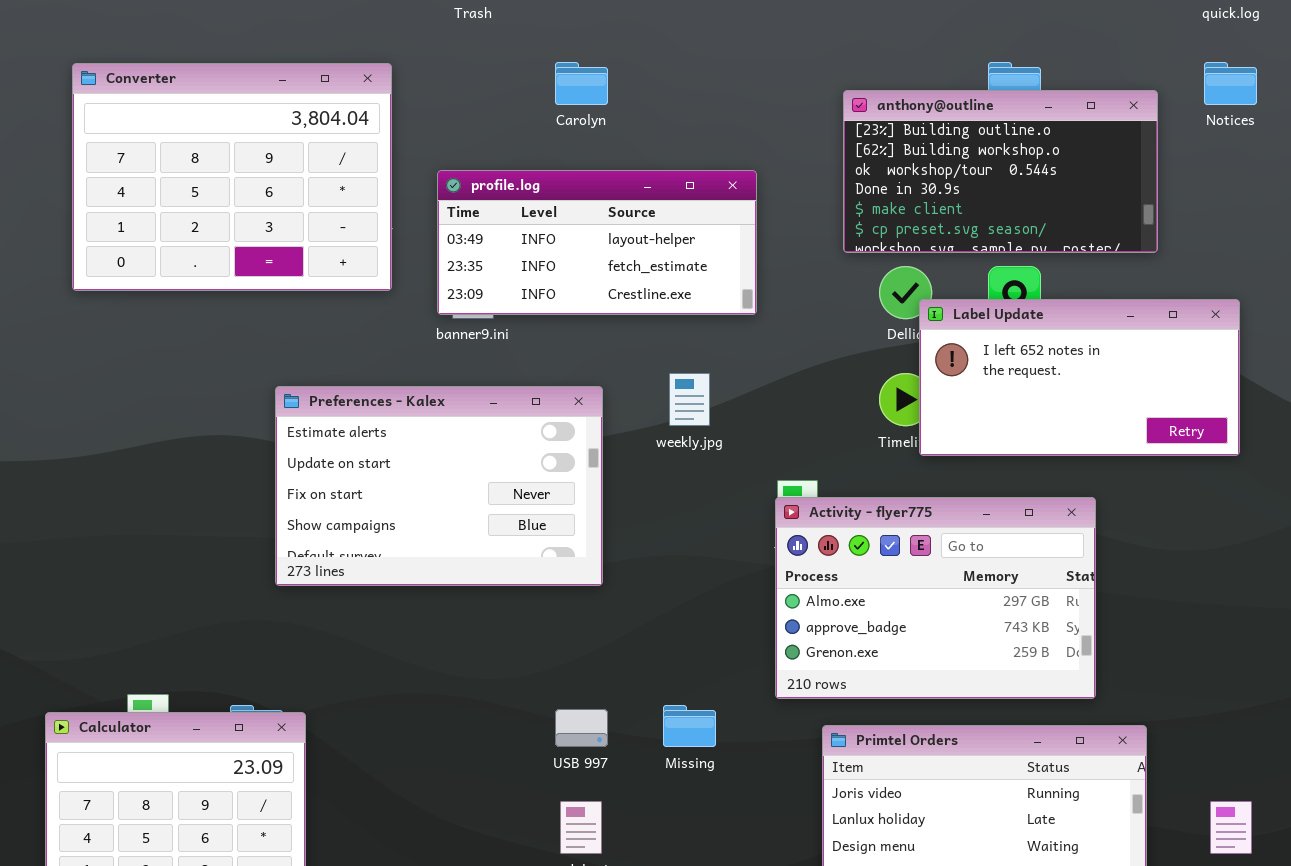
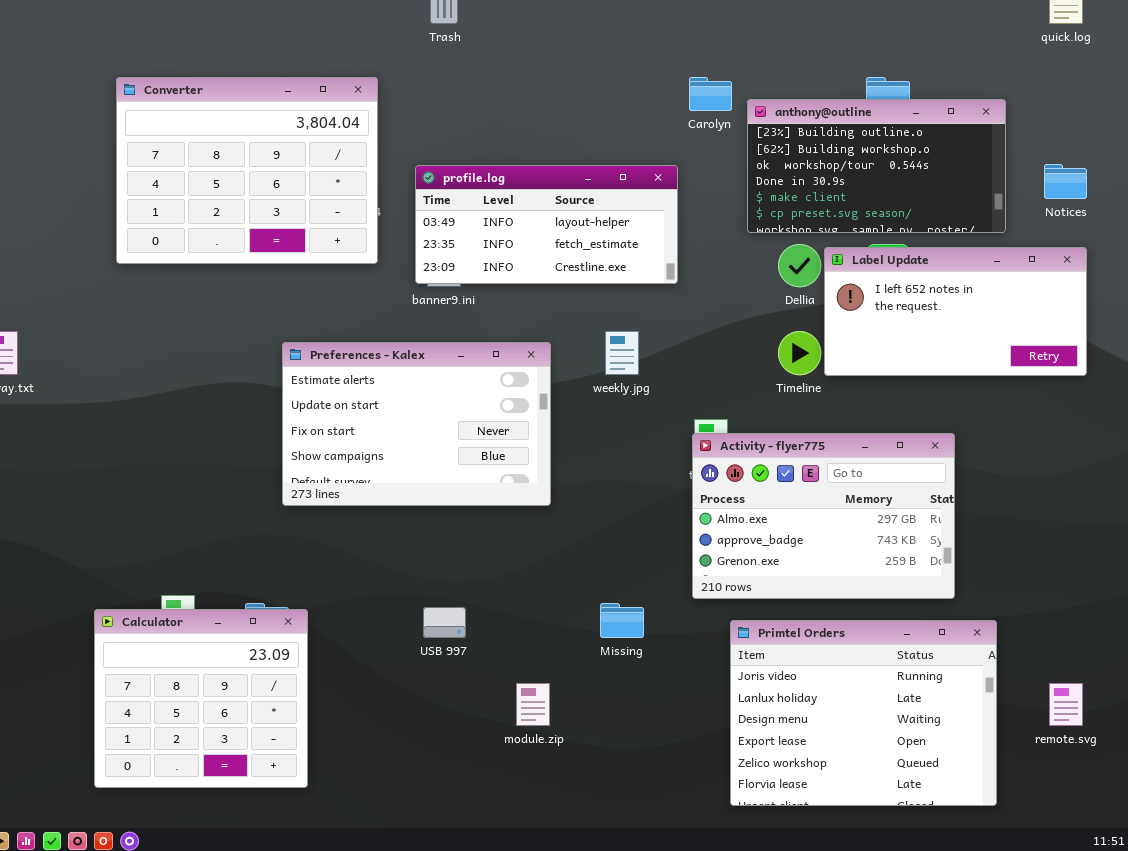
Carolyn: [555,62,608,105] -> [689,77,732,111], moved
Notices: [1204,62,1257,105] -> [1044,164,1087,199], moved
Label Update: [919,299,1240,456] -> [824,247,1087,376], moved
USB 997: [555,709,608,747] -> [423,607,466,638], moved

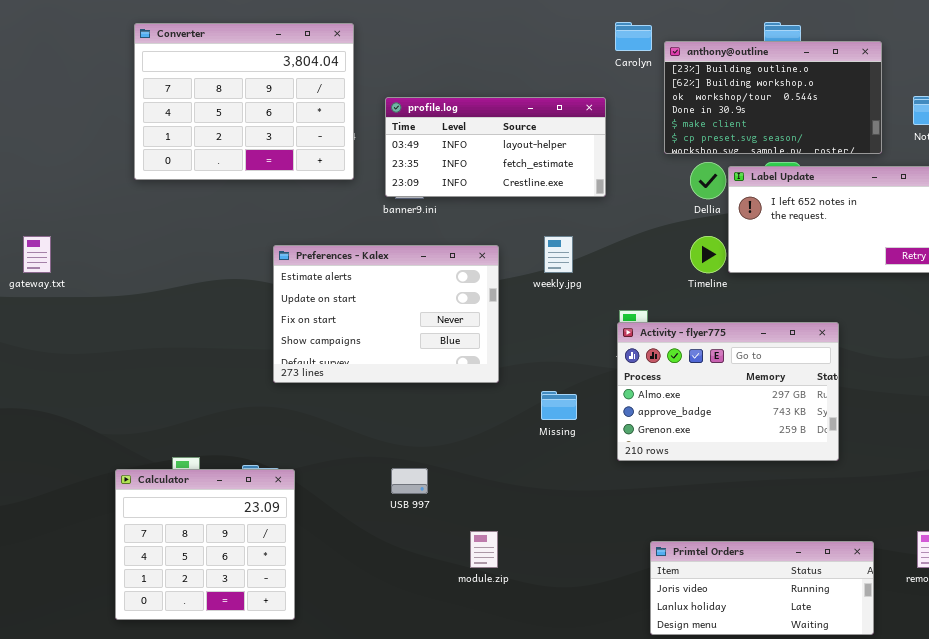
Missing: [600,603,644,638] -> [541,391,577,420], moved
Primtel Orders: [730,620,997,806] -> [650,541,874,635], resized

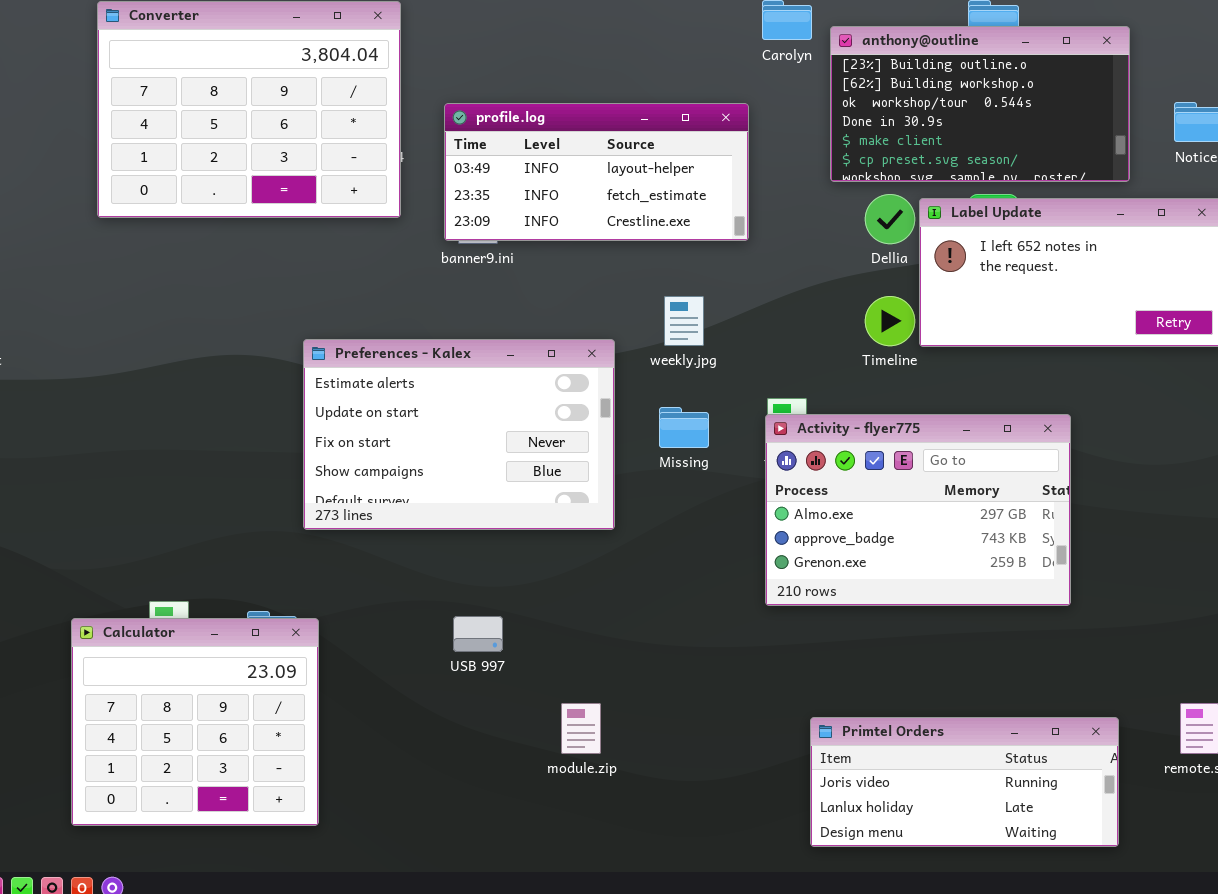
Preferences - Kalex: [273,245,499,383] -> [303,339,615,530], moved
Missing: [541,391,577,420] -> [659,407,709,448], moved

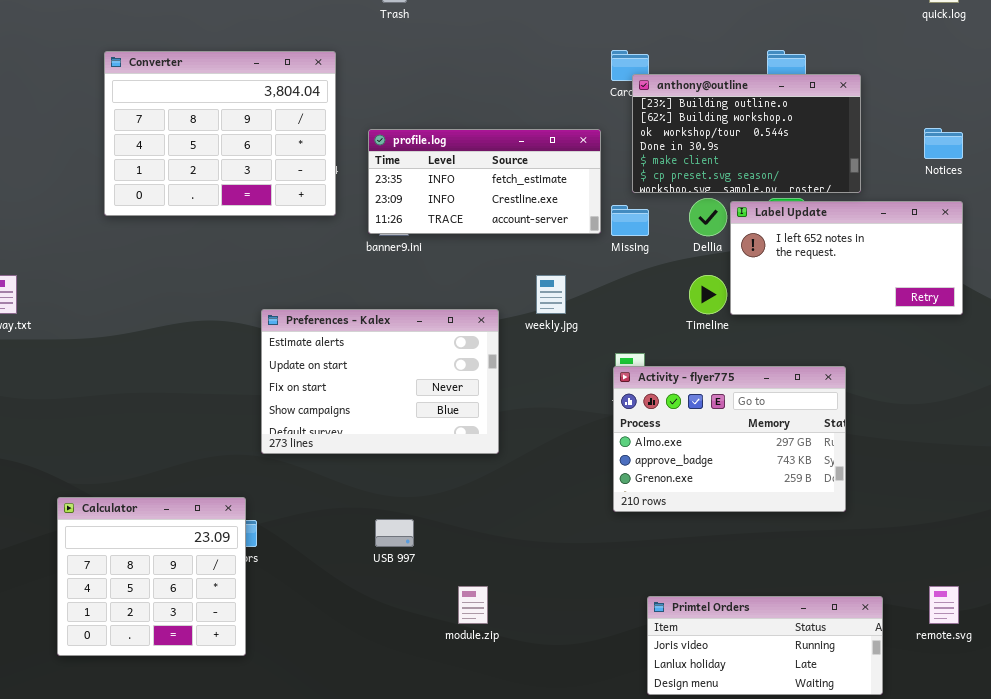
anthony@outline: [830,26,1130,182] -> [632,74,861,193], moved
profile.log: [444,103,749,241] -> [368,129,601,234], scrolled down 1 row
Missing: [659,407,709,448] -> [611,205,649,236], moved
Calculator: [71,618,319,826] -> [57,497,246,656], moved

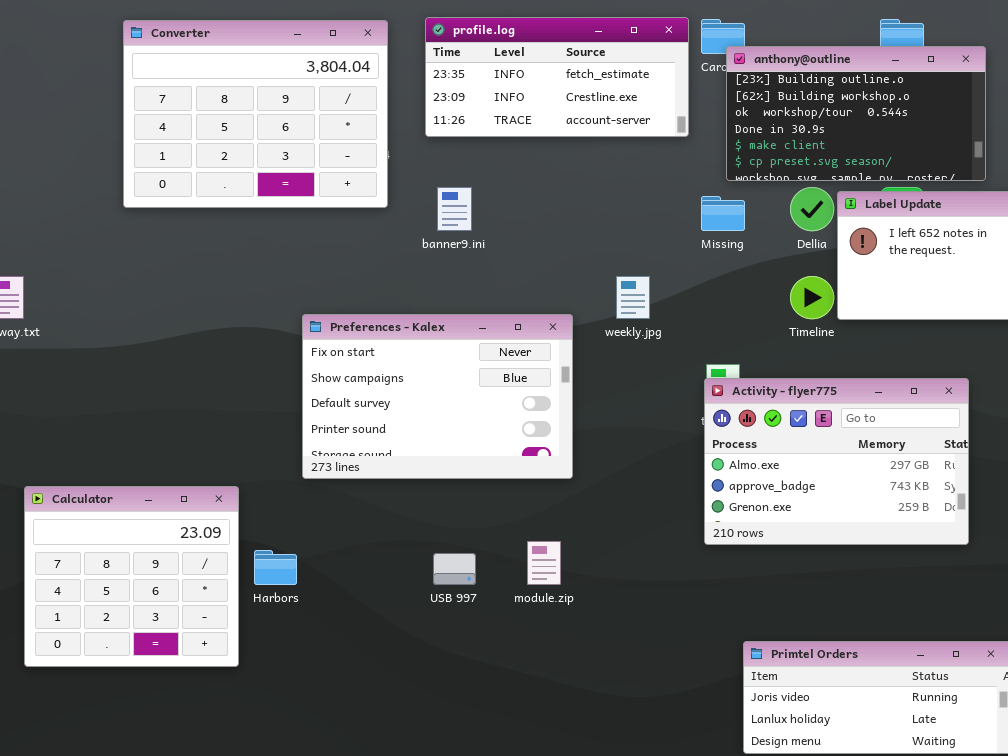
profile.log: [368,129,601,234] -> [425,17,689,137], moved
Preferences - Kalex: [261,309,499,454] -> [302,314,573,479], scrolled down 2 rows
Calculator: [57,497,246,656] -> [24,486,239,667], moved
module.zip: [458,586,488,624] -> [527,541,561,585], moved

